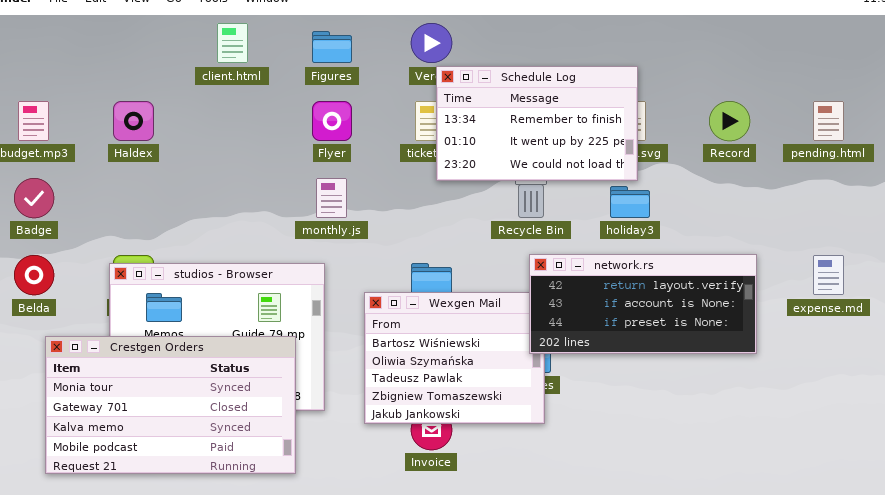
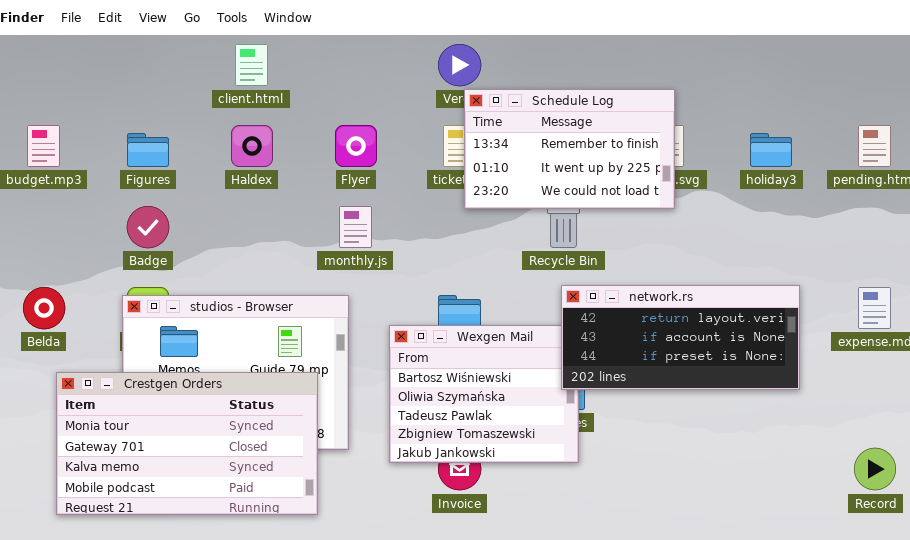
Figures: [312,31,352,63] -> [127,133,169,167], moved
Haldex: [113,101,154,141] -> [231,125,273,167], moved
Record: [709,101,750,141] -> [854,448,896,490], moved
Badge: [14,178,54,218] -> [127,206,169,248], moved
holiday3: [610,186,650,218] -> [750,133,792,167], moved

